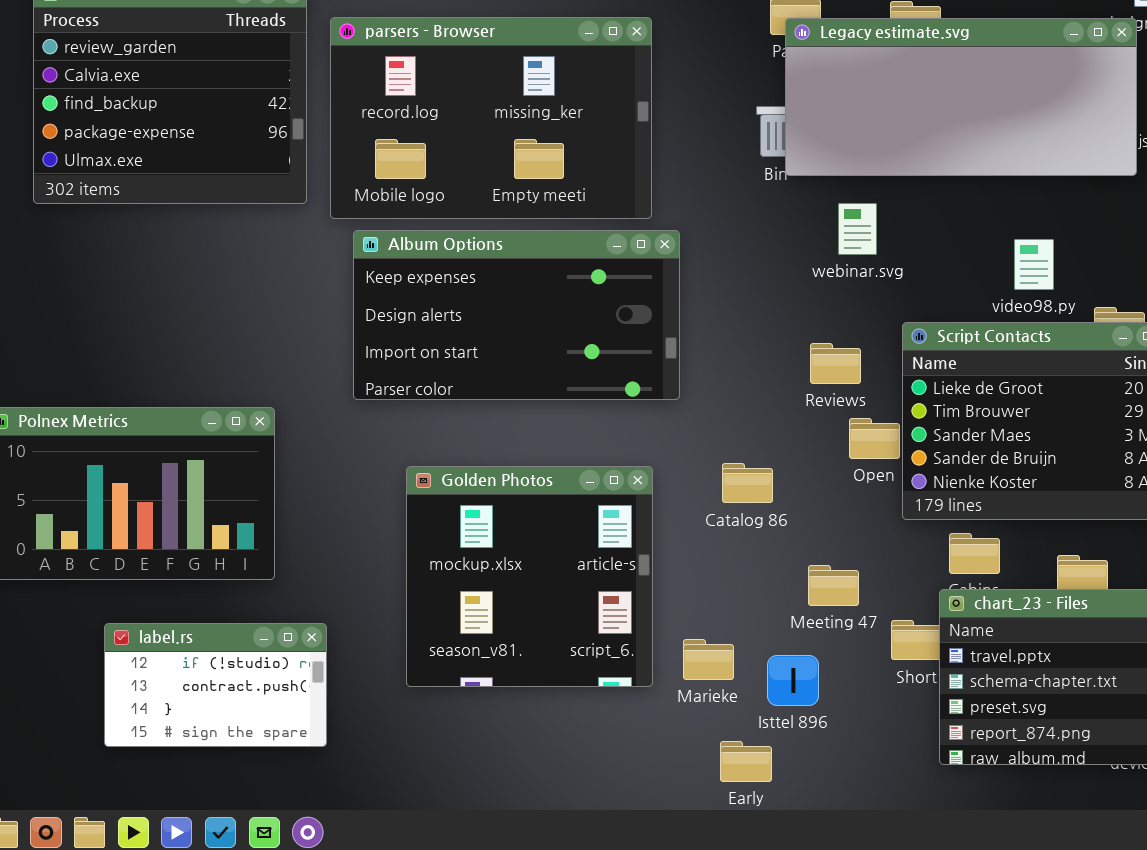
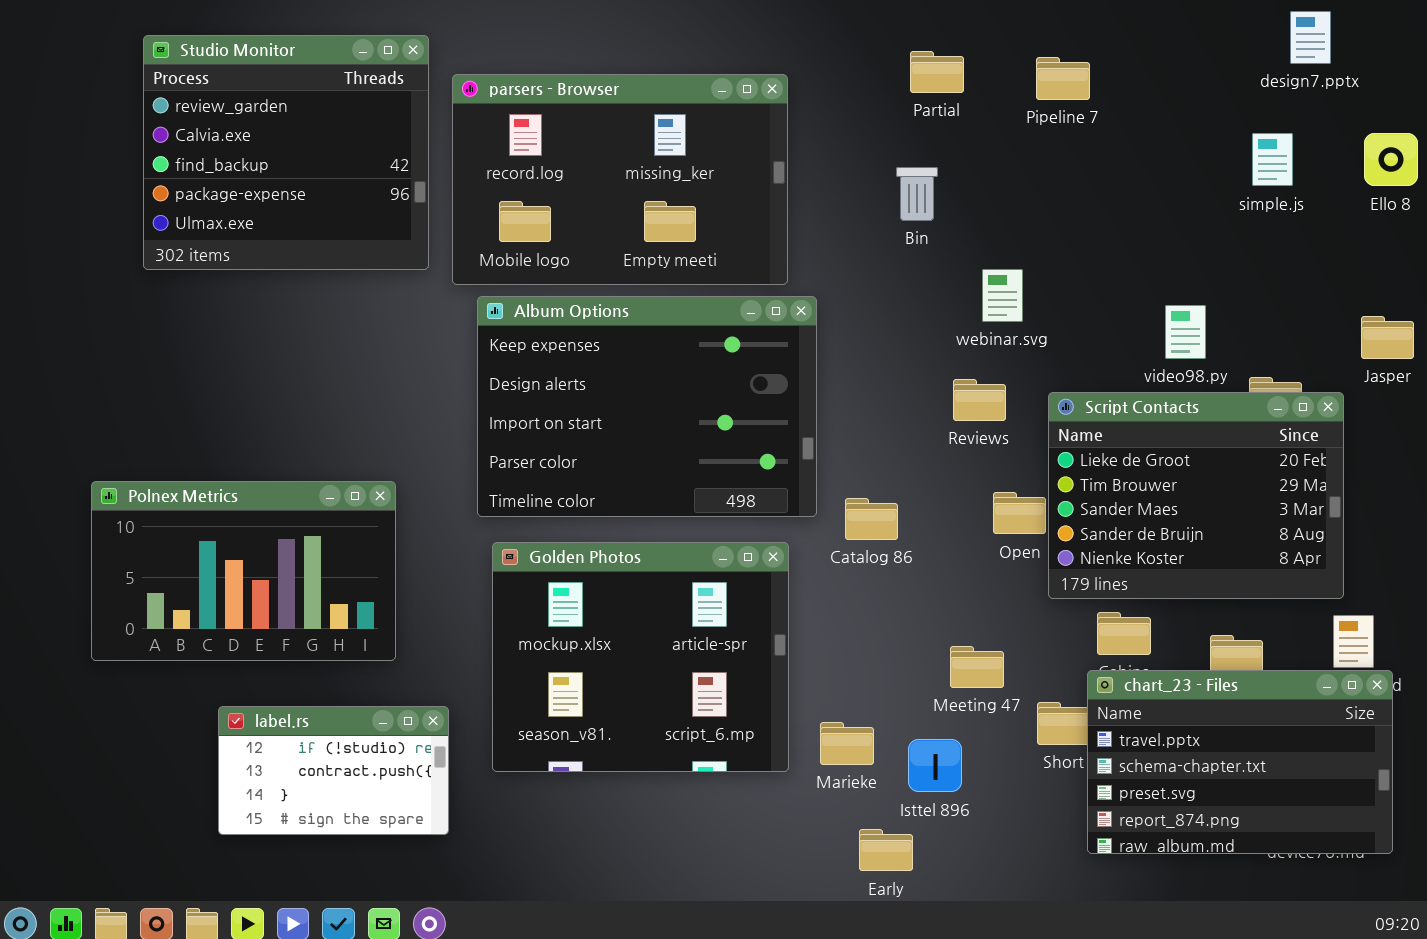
Legacy estimate.svg: [785,18,1137,176] -> none, closed
Album Options: [353,230,680,400] -> [477,296,817,517], resized
Reviews: [810,343,861,384] -> [953,379,1006,421], moved
Catalog 86: [722,463,773,503] -> [845,498,898,540], moved
Golden Photos: [406,466,653,687] -> [492,542,789,772], resized

